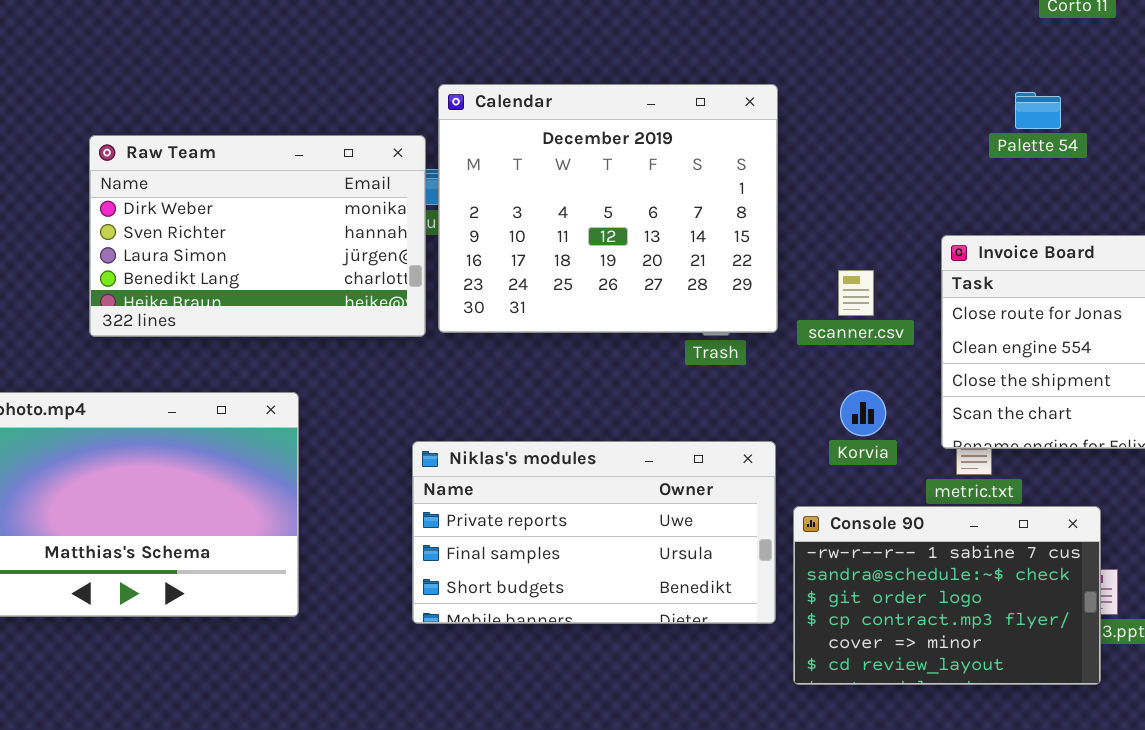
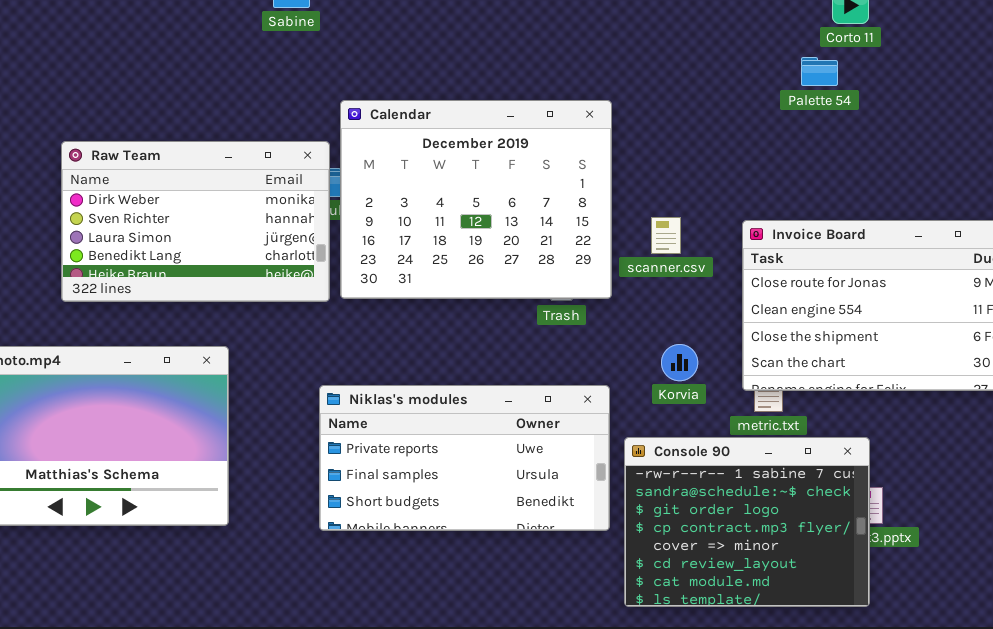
Palette 54: [1015,92,1061,129] -> [801,57,838,86], moved
scanner.csv: [838,270,874,316] -> [651,217,681,254], moved
Console 90: [793,506,1101,685] -> [624,437,870,607], resized

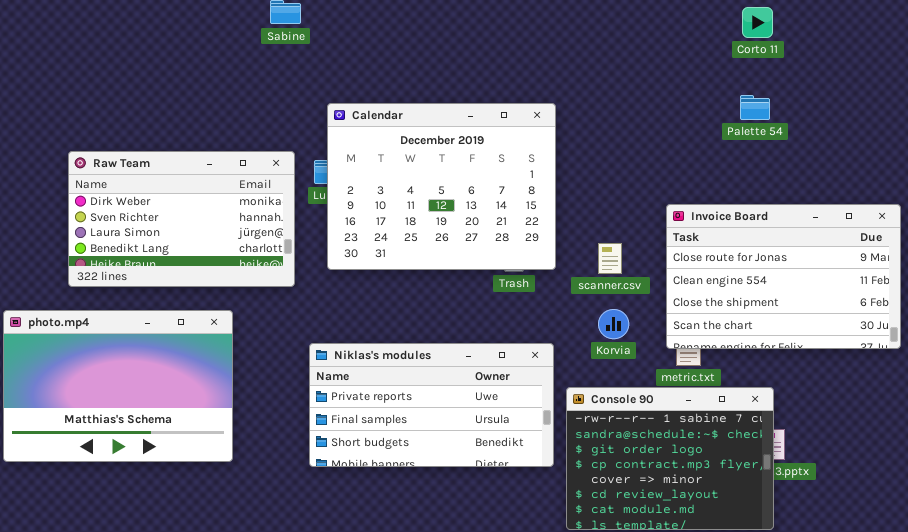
Palette 54: [801,57,838,86] -> [740,95,770,120], moved
Raw Team: [61,141,330,302] -> [68,151,295,287], moved
scanner.csv: [651,217,681,254] -> [598,243,622,274], moved

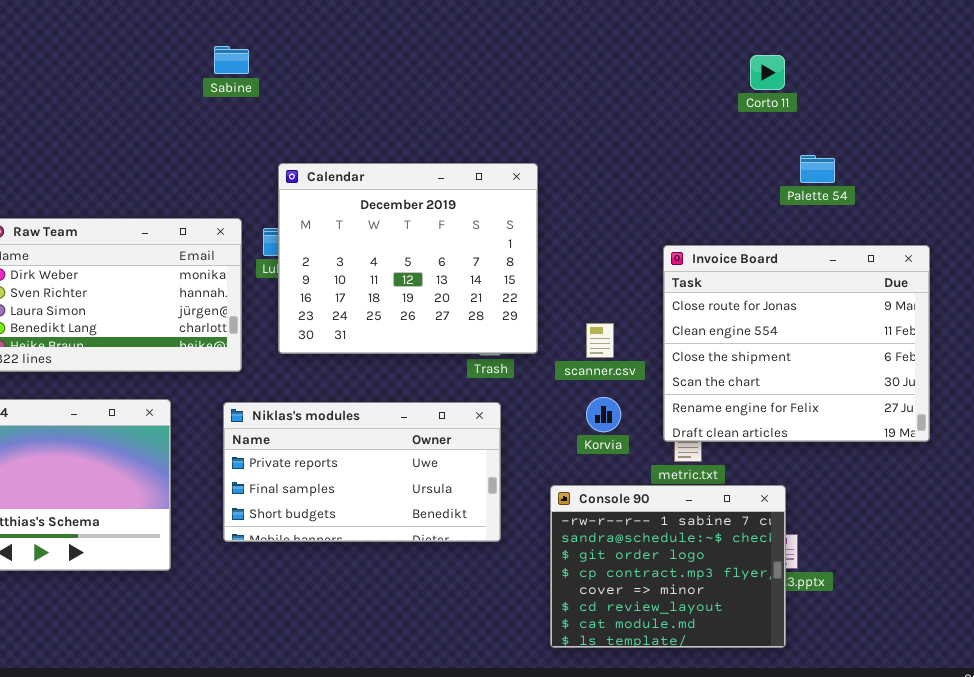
Palette 54: [740,95,770,120] -> [800,155,835,183], moved
Invoice Board: [666,204,901,349] -> [663,245,930,442], resized
Niklas's modules: [309,343,554,467] -> [223,402,501,542], moved

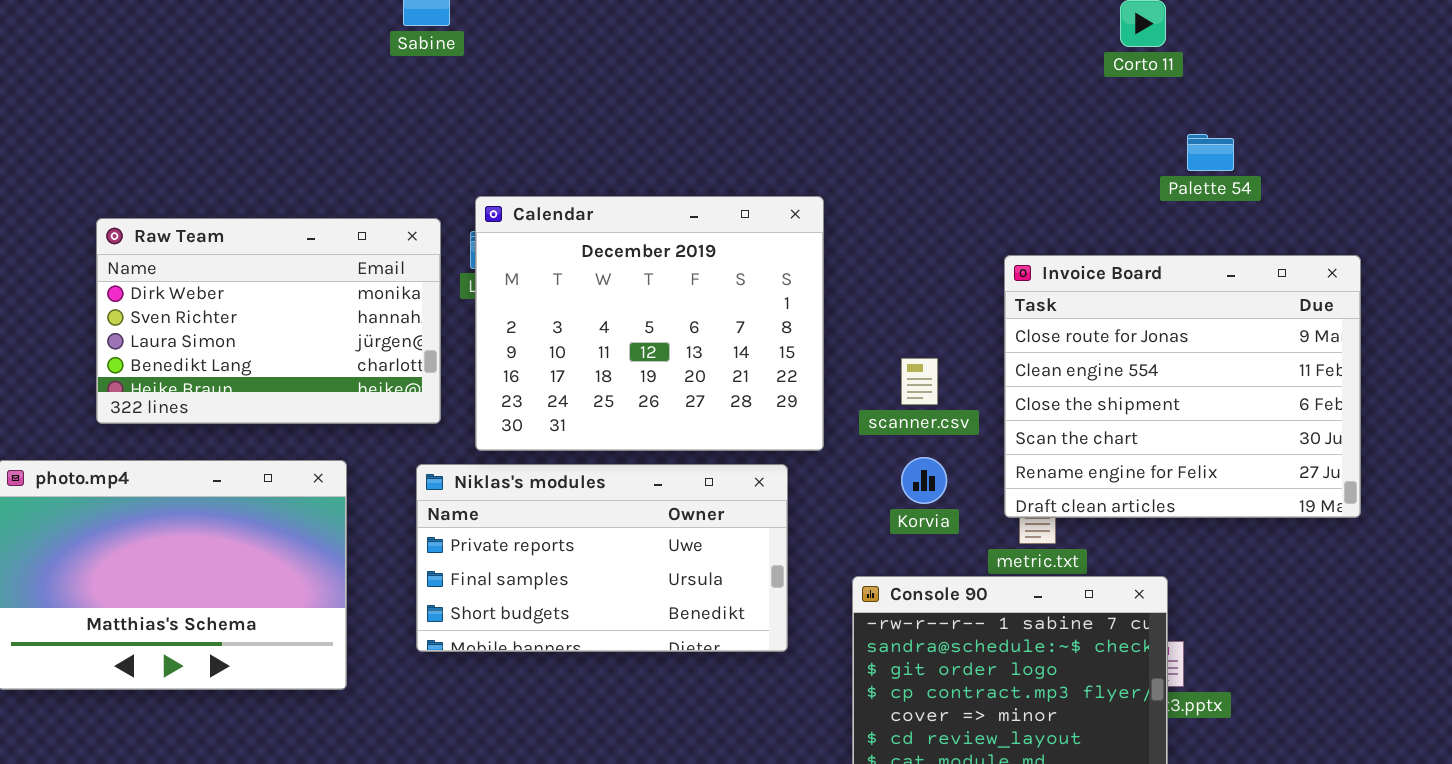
Calendar: [278,163,538,354] -> [475,196,824,451], moved

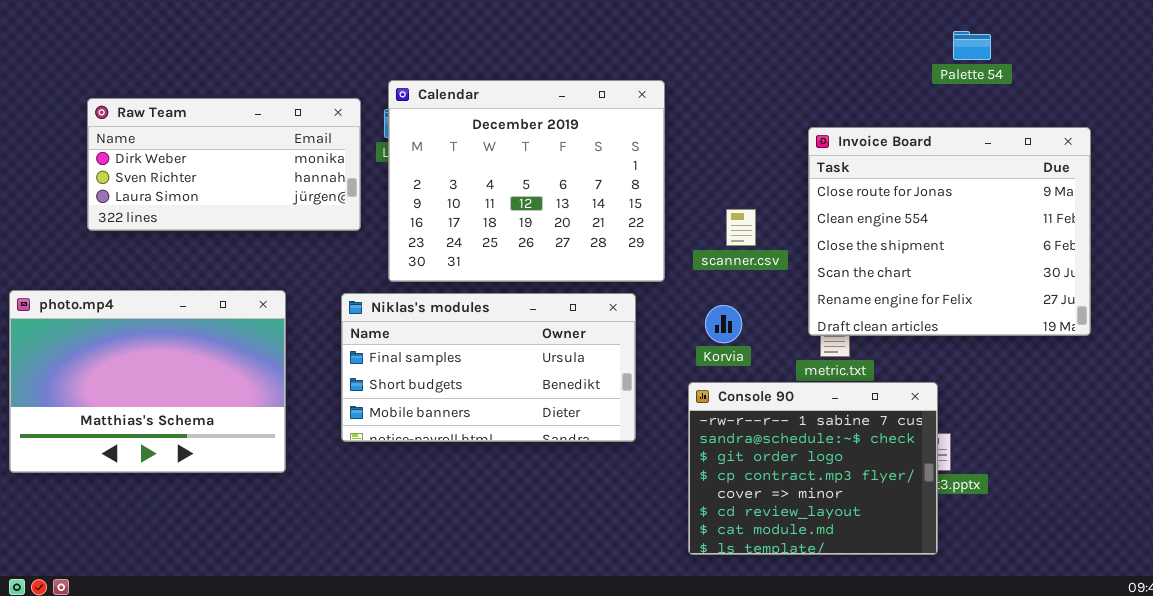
Raw Team: [96,218,441,424] -> [87,98,361,231], resized
Korvia: [901,457,947,504] -> [705,305,742,343], moved
Niklas's modules: [416,464,788,652] -> [341,293,636,442], scrolled down 1 row

